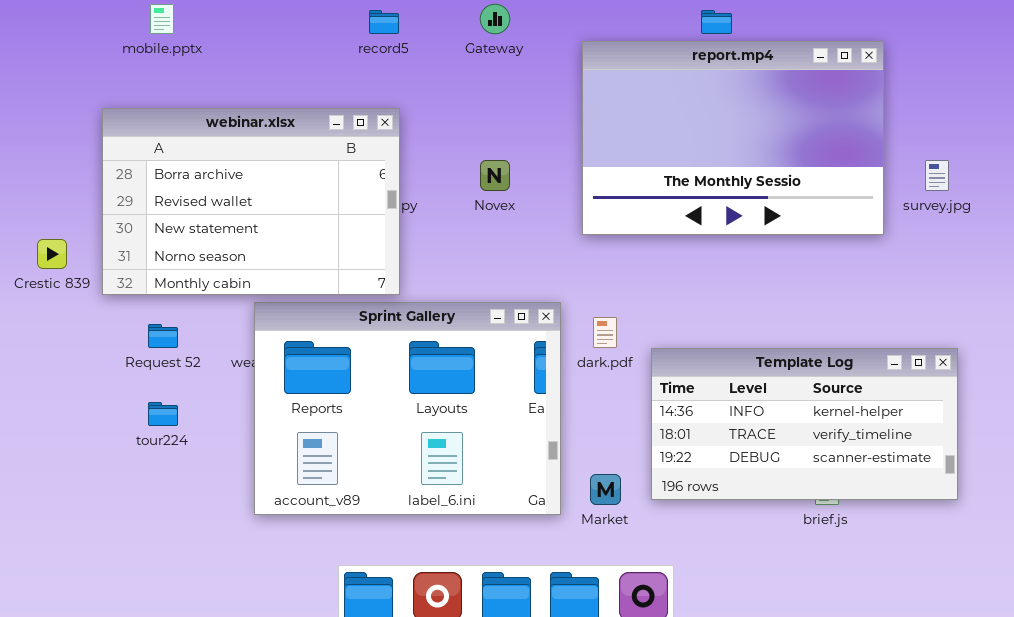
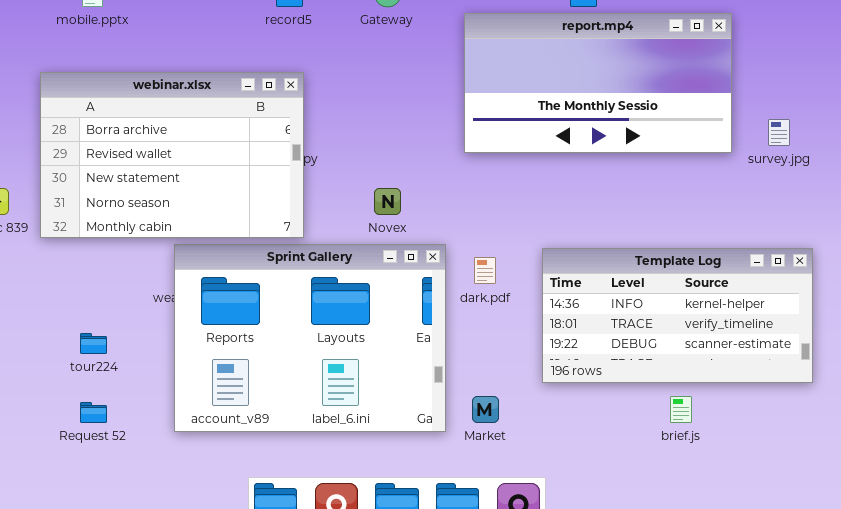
report.mp4: [582,41,884,235] -> [464,13,732,153], resized
Novex: [480,160,510,191] -> [374,188,401,215], moved
Request 52: [148,324,178,348] -> [80,402,107,423], moved
Template Log: [651,348,958,500] -> [542,248,813,383], moved

